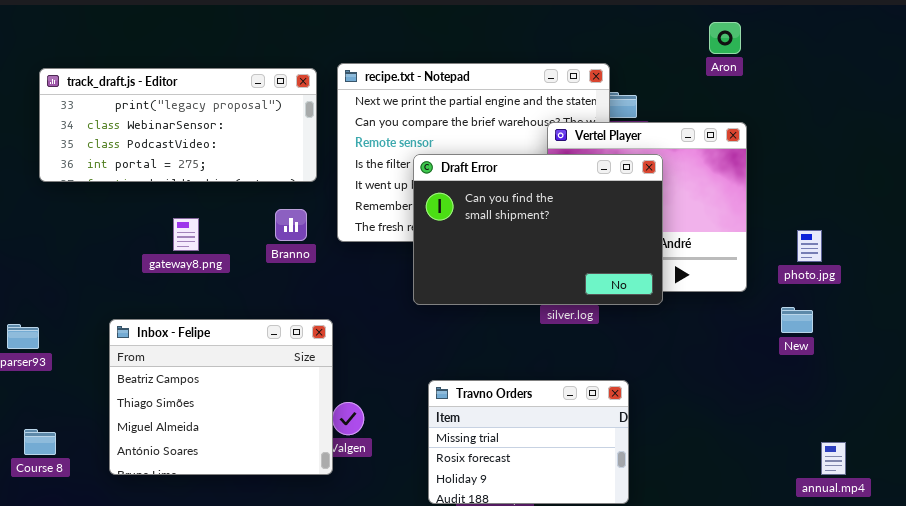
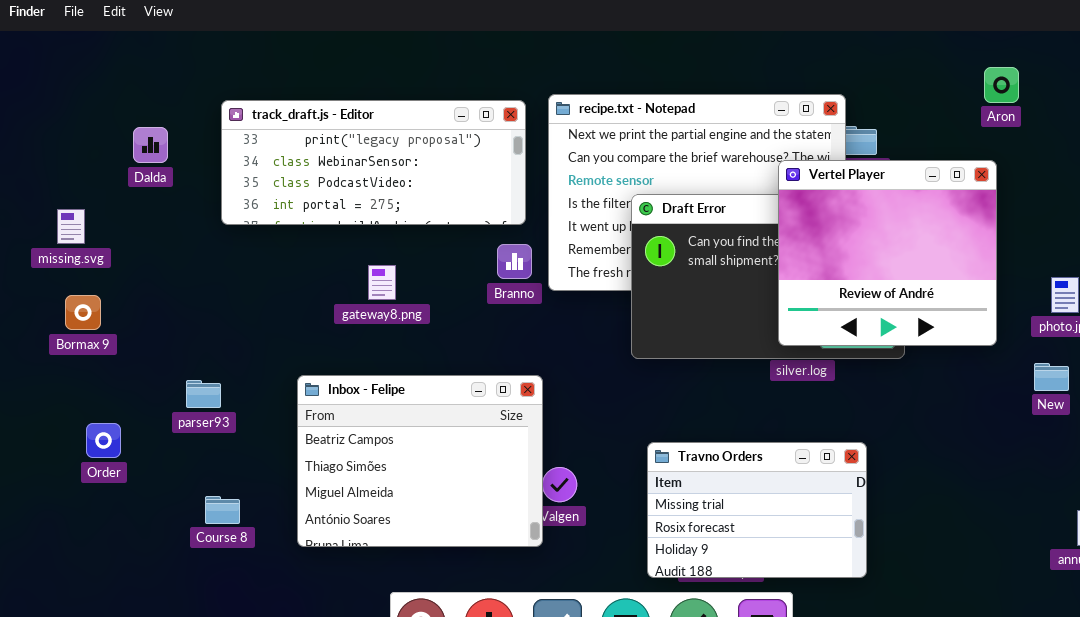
Aron: [709,22,741,54] -> [984,67,1019,103], moved
Vertel Player: [547,122,747,292] -> [778,160,997,346], raised
Branno: [275,209,307,241] -> [497,244,532,279], moved

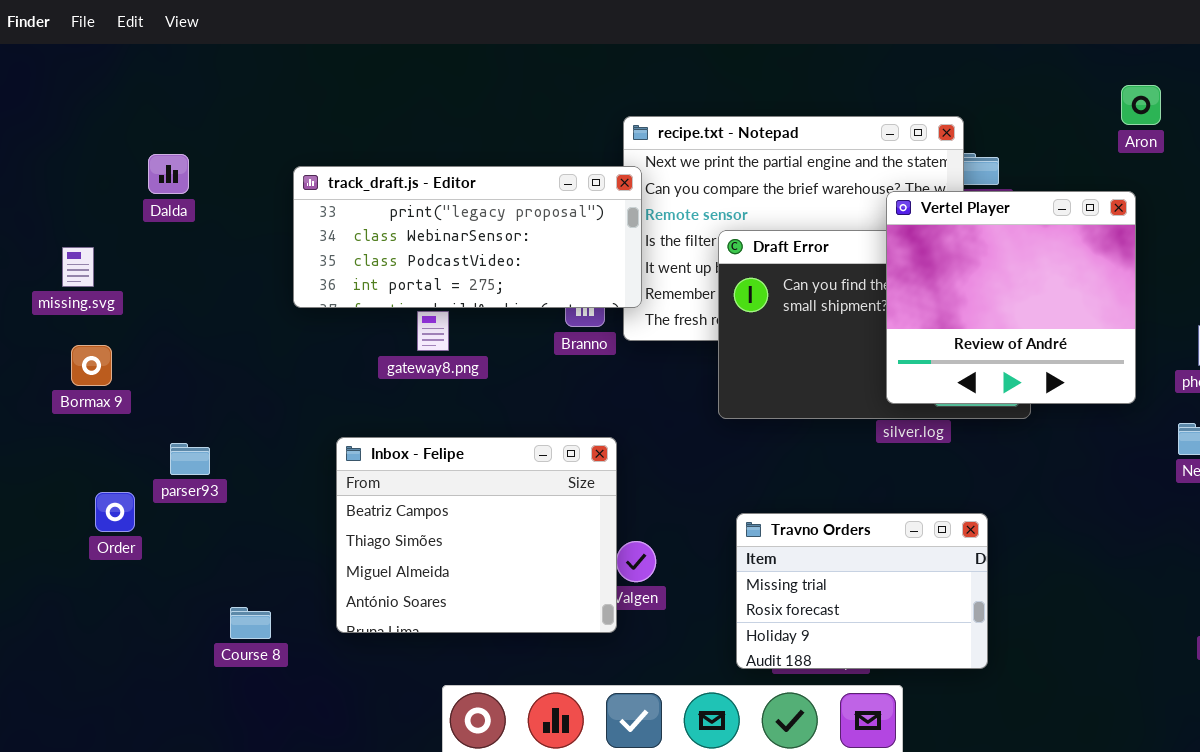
track_draft.js - Editor: [221,100,526,225] -> [293,166,642,308], moved
parser93: [186,380,221,408] -> [170,443,210,475], moved
Course 8: [205,496,240,524] -> [230,607,271,639], moved

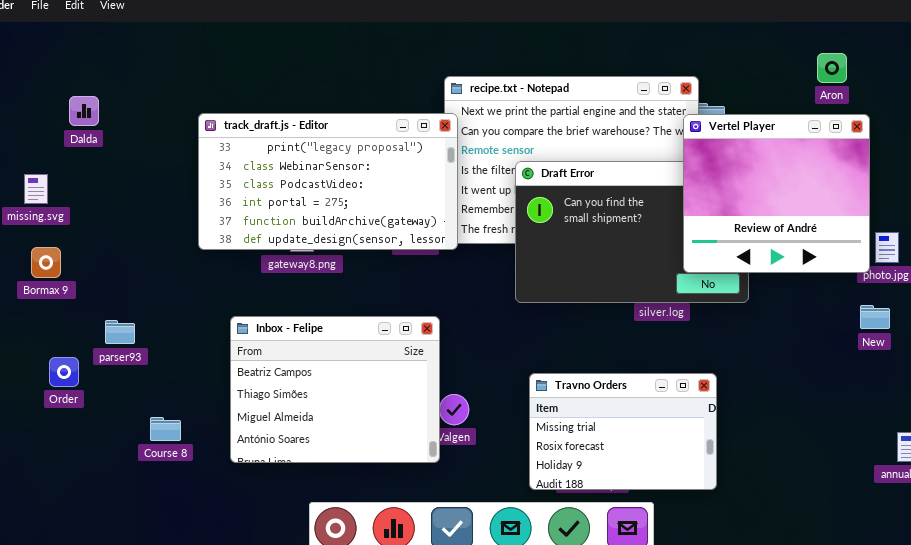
Dalda: [148,154,189,194] -> [69,96,99,126], moved
track_draft.js - Editor: [293,166,642,308] -> [198,113,458,250], resized
Vertel Player: [886,191,1136,404] -> [683,114,870,273], moved
Course 8: [230,607,271,639] -> [150,417,181,441], moved

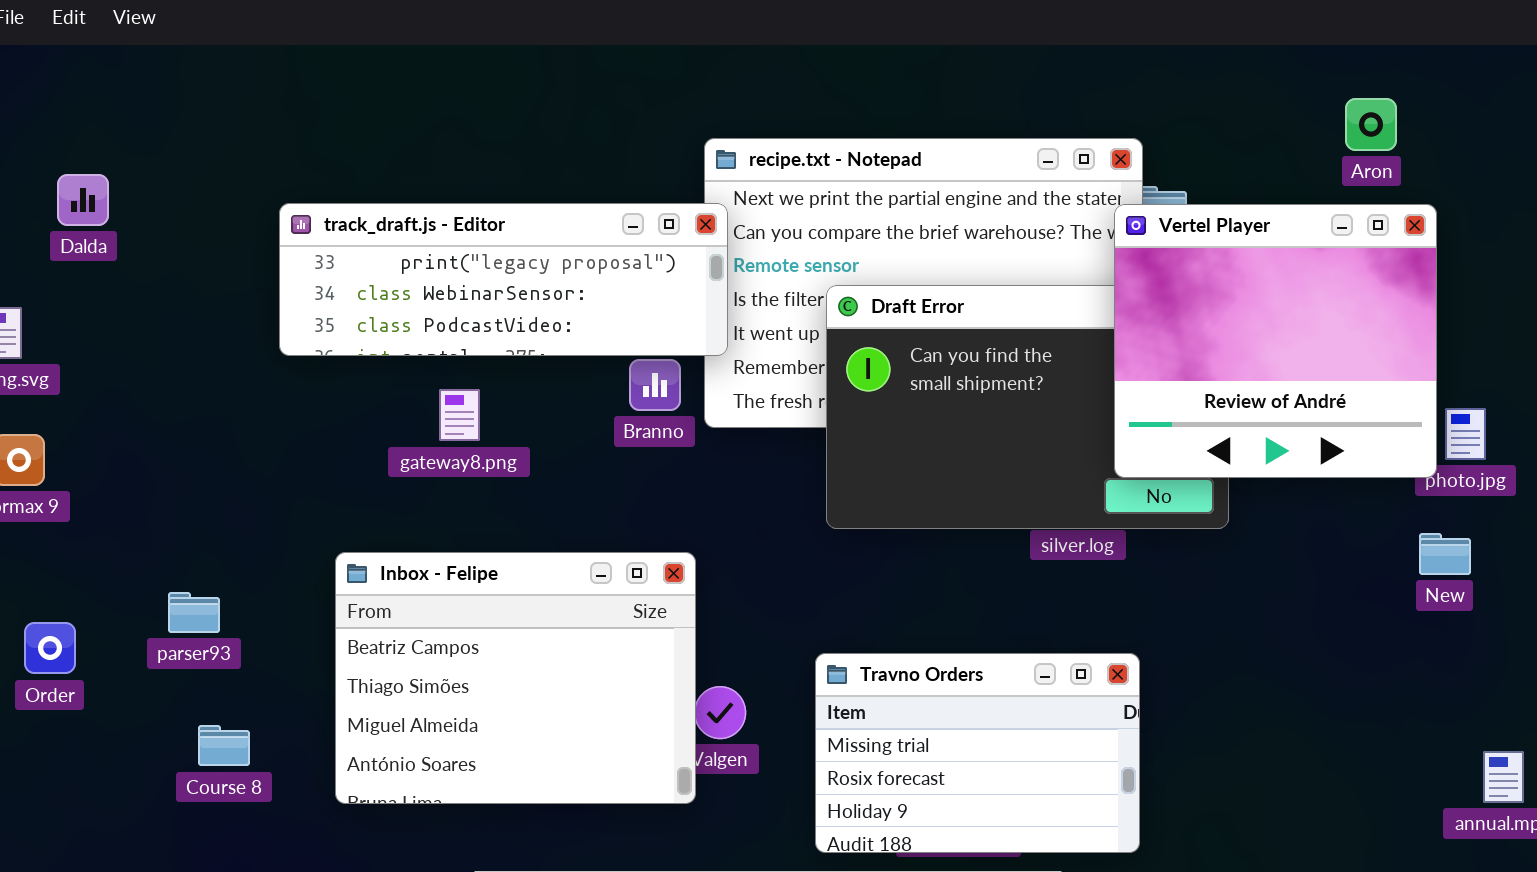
track_draft.js - Editor: [198,113,458,250] -> [279,203,728,356], resized
parser93: [105,320,135,344] -> [168,592,220,633], moved
Travno Orders: [529,373,717,490] -> [815,653,1140,853], moved

